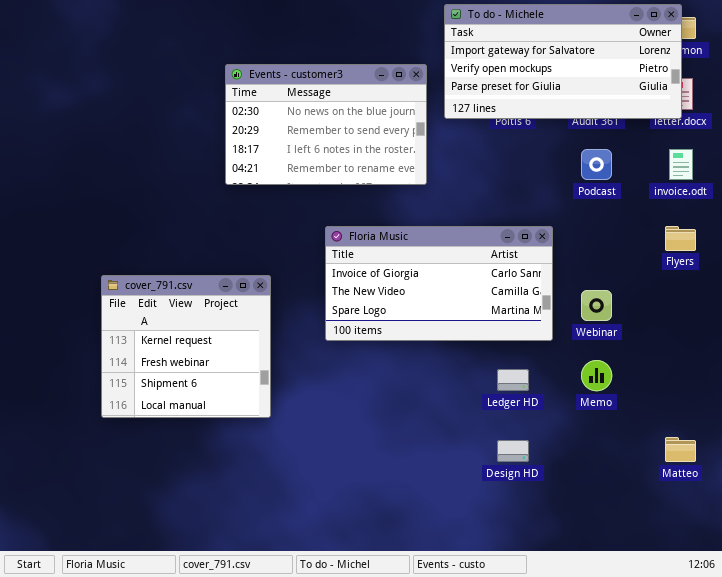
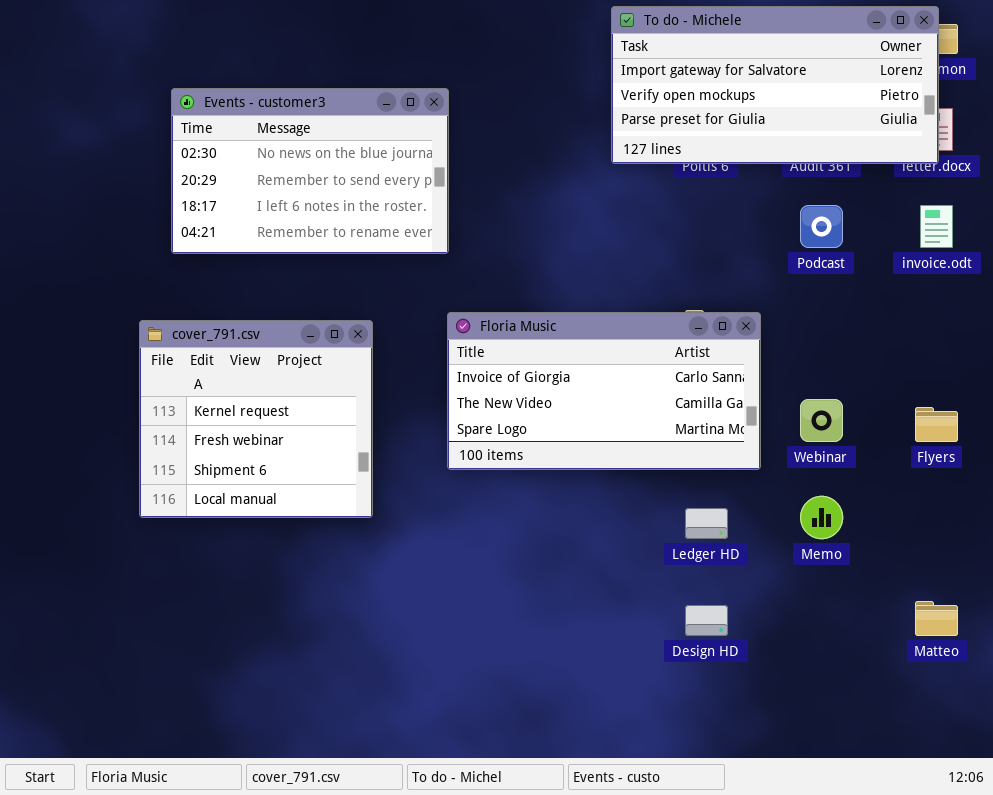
Events - customer3: [225,64,427,185] -> [171,88,449,254], moved
Flyers: [665,226,696,251] -> [915,407,958,442], moved
cover_791.csv: [101,275,271,418] -> [139,320,373,518], moved

